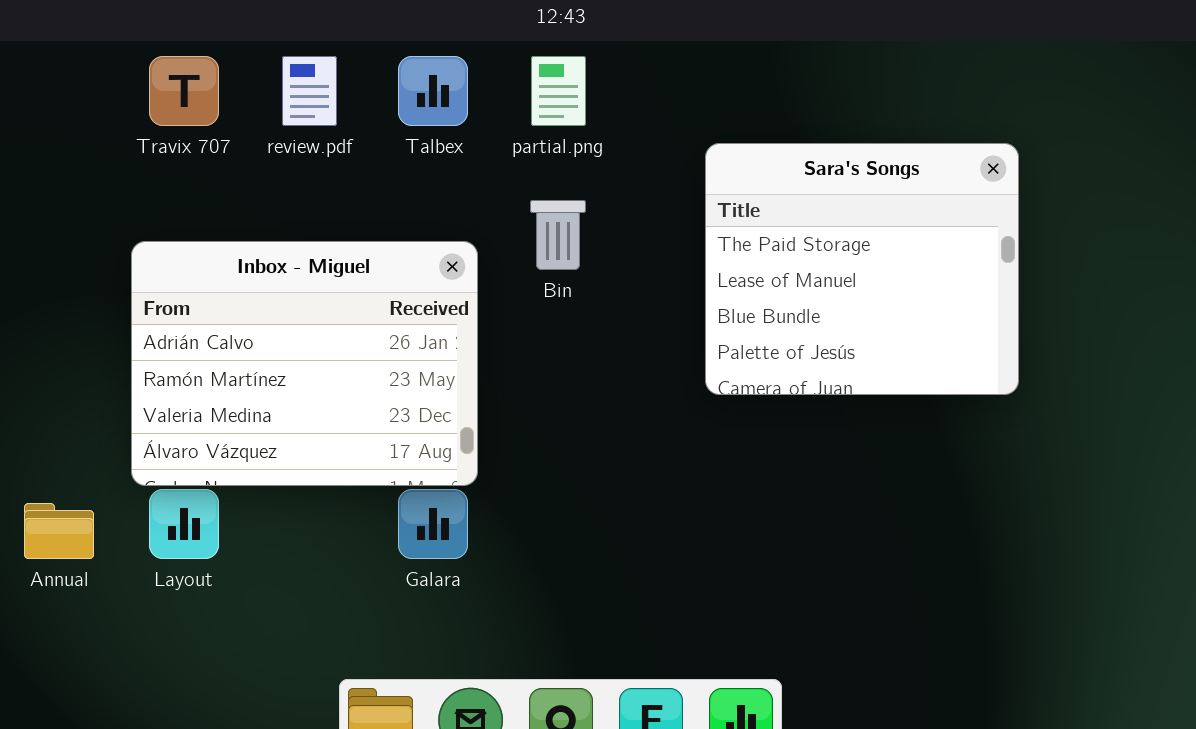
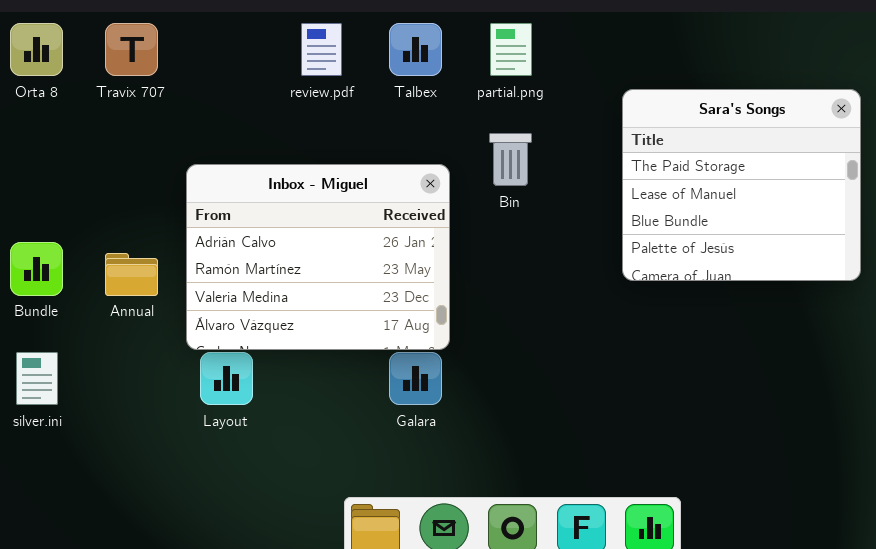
Travix 707: [149,56,219,126] -> [105,23,158,76], moved
Annual: [24,503,94,559] -> [105,253,158,296], moved

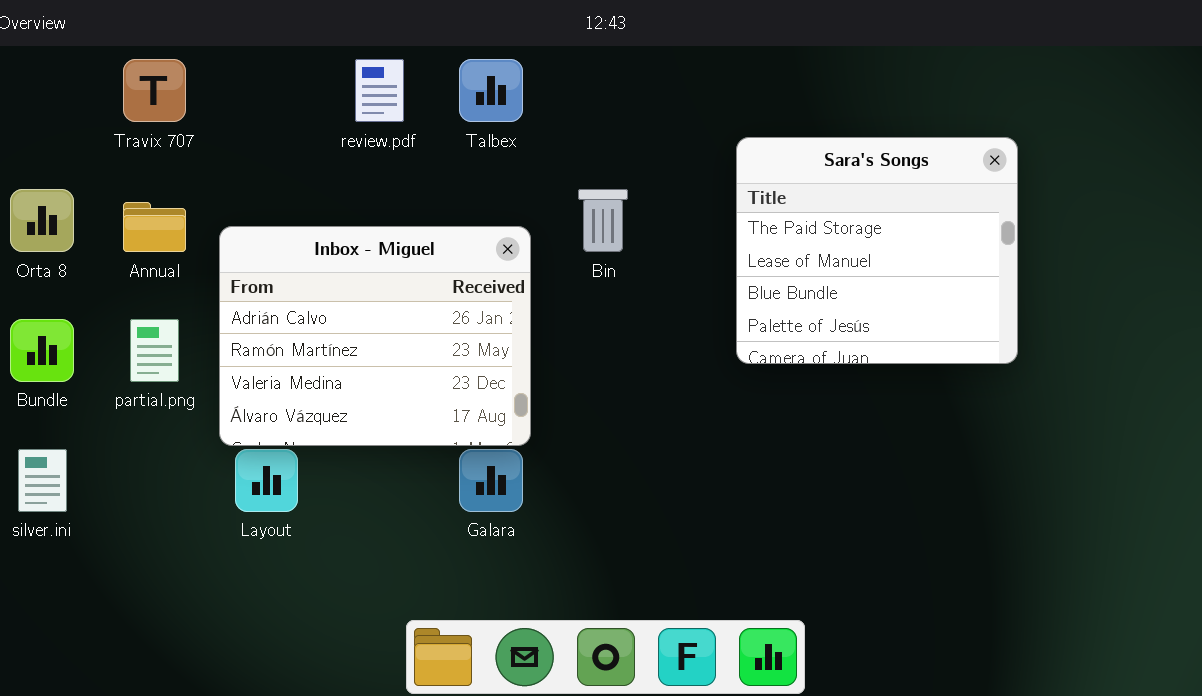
Orta 8: [10,23,63,76] -> [10,189,74,252], moved
partial.png: [490,23,532,76] -> [130,319,179,382], moved
Annual: [105,253,158,296] -> [123,202,186,252], moved

